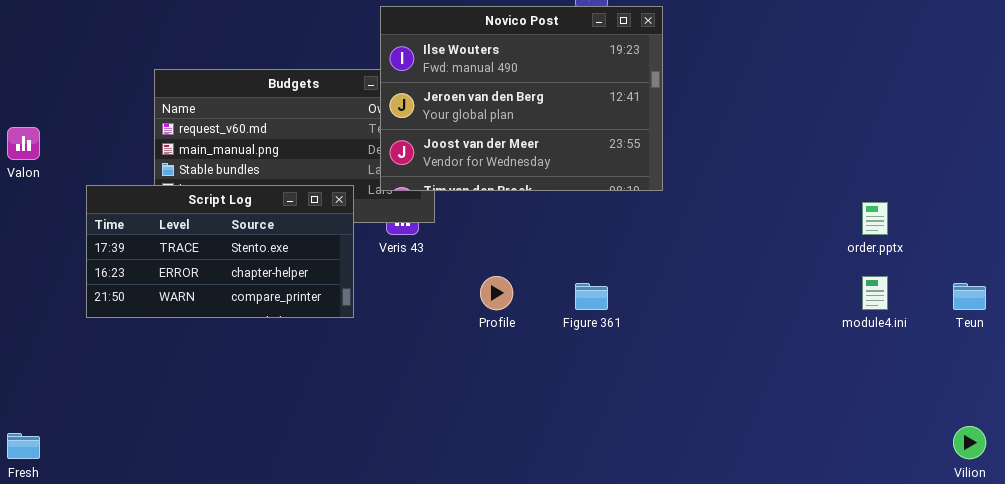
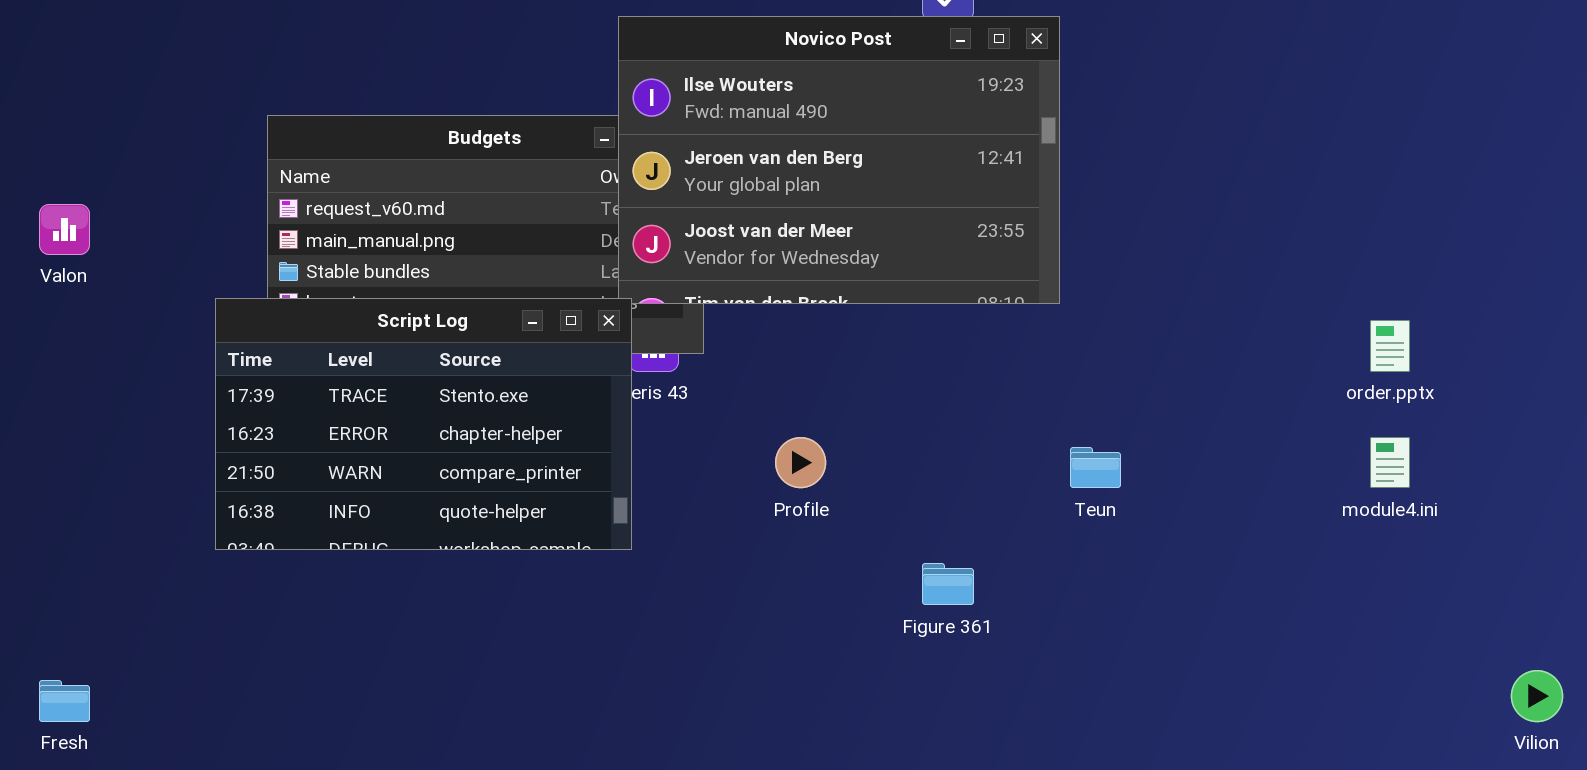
Script Log: [86,185,354,318] -> [215,298,632,550], moved, resized
Figure 361: [575,283,608,310] -> [922,563,974,605], moved
Teun: [953,283,986,310] -> [1070,447,1121,488], moved

